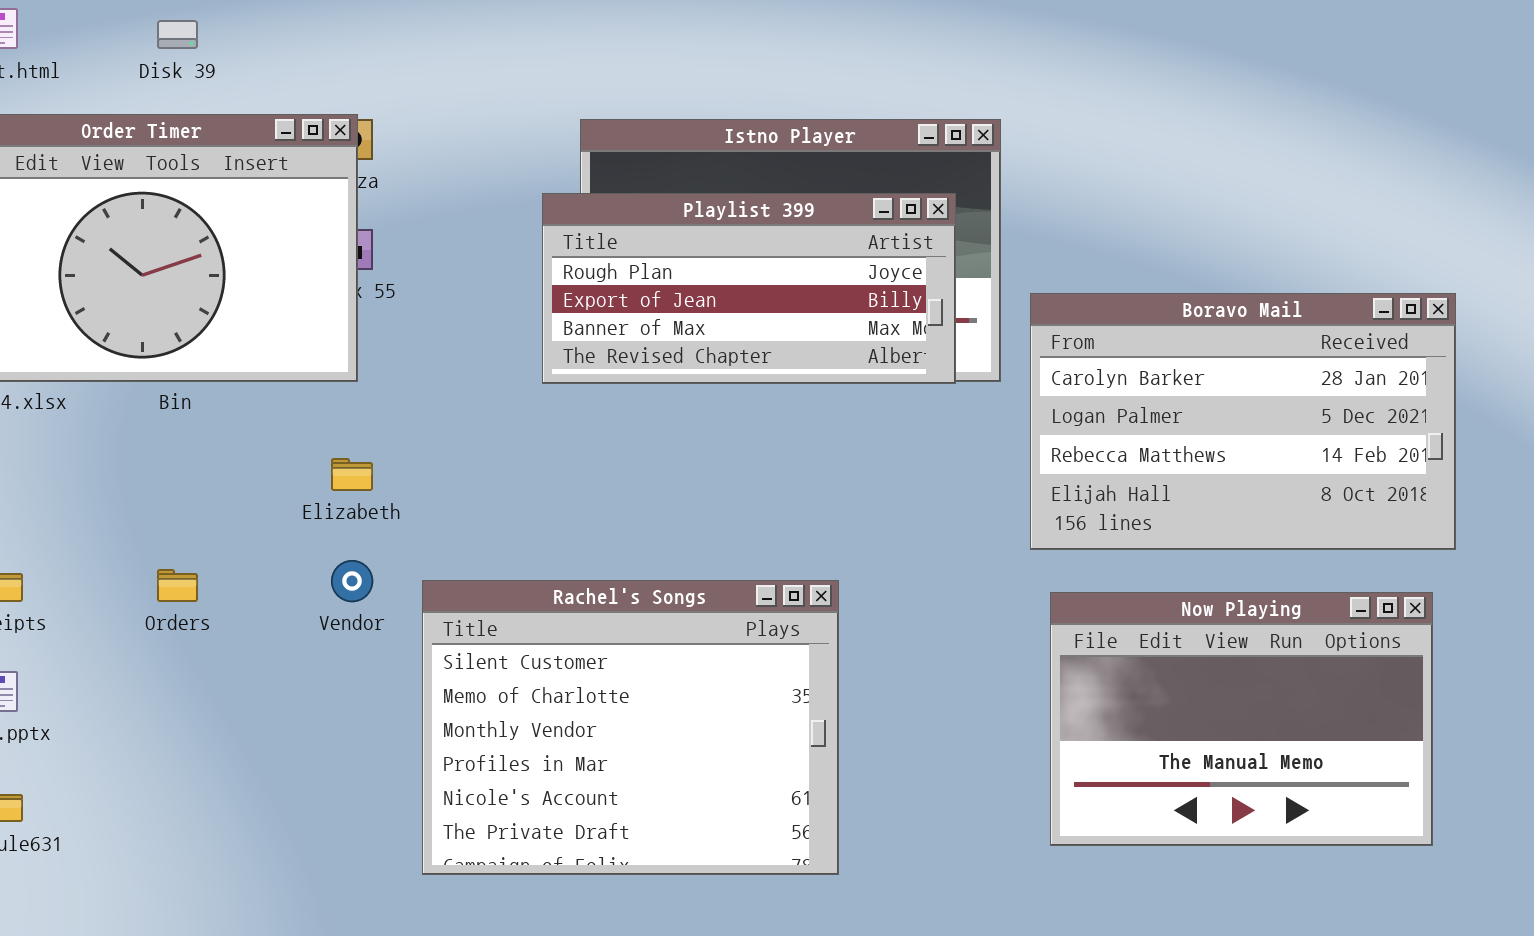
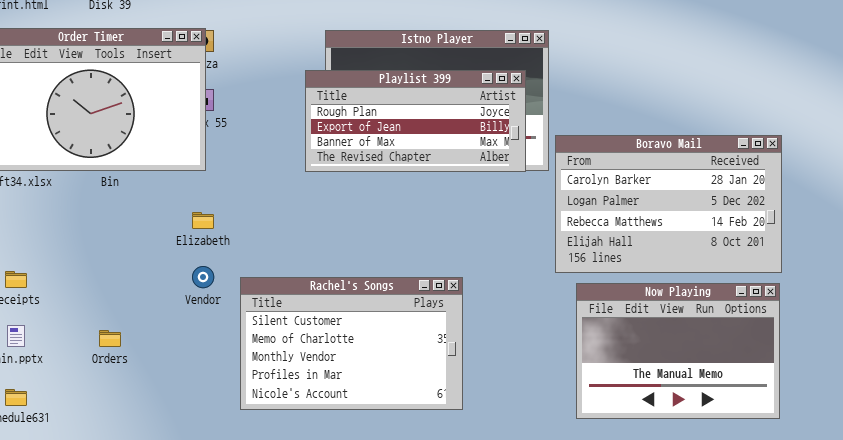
Boravo Mail: [1030,293,1456,550] -> [555,135,782,273], moved
Orders: [157,569,198,602] -> [99,330,121,347], moved
Rachel's Songs: [422,580,839,875] -> [240,277,463,410], resized

